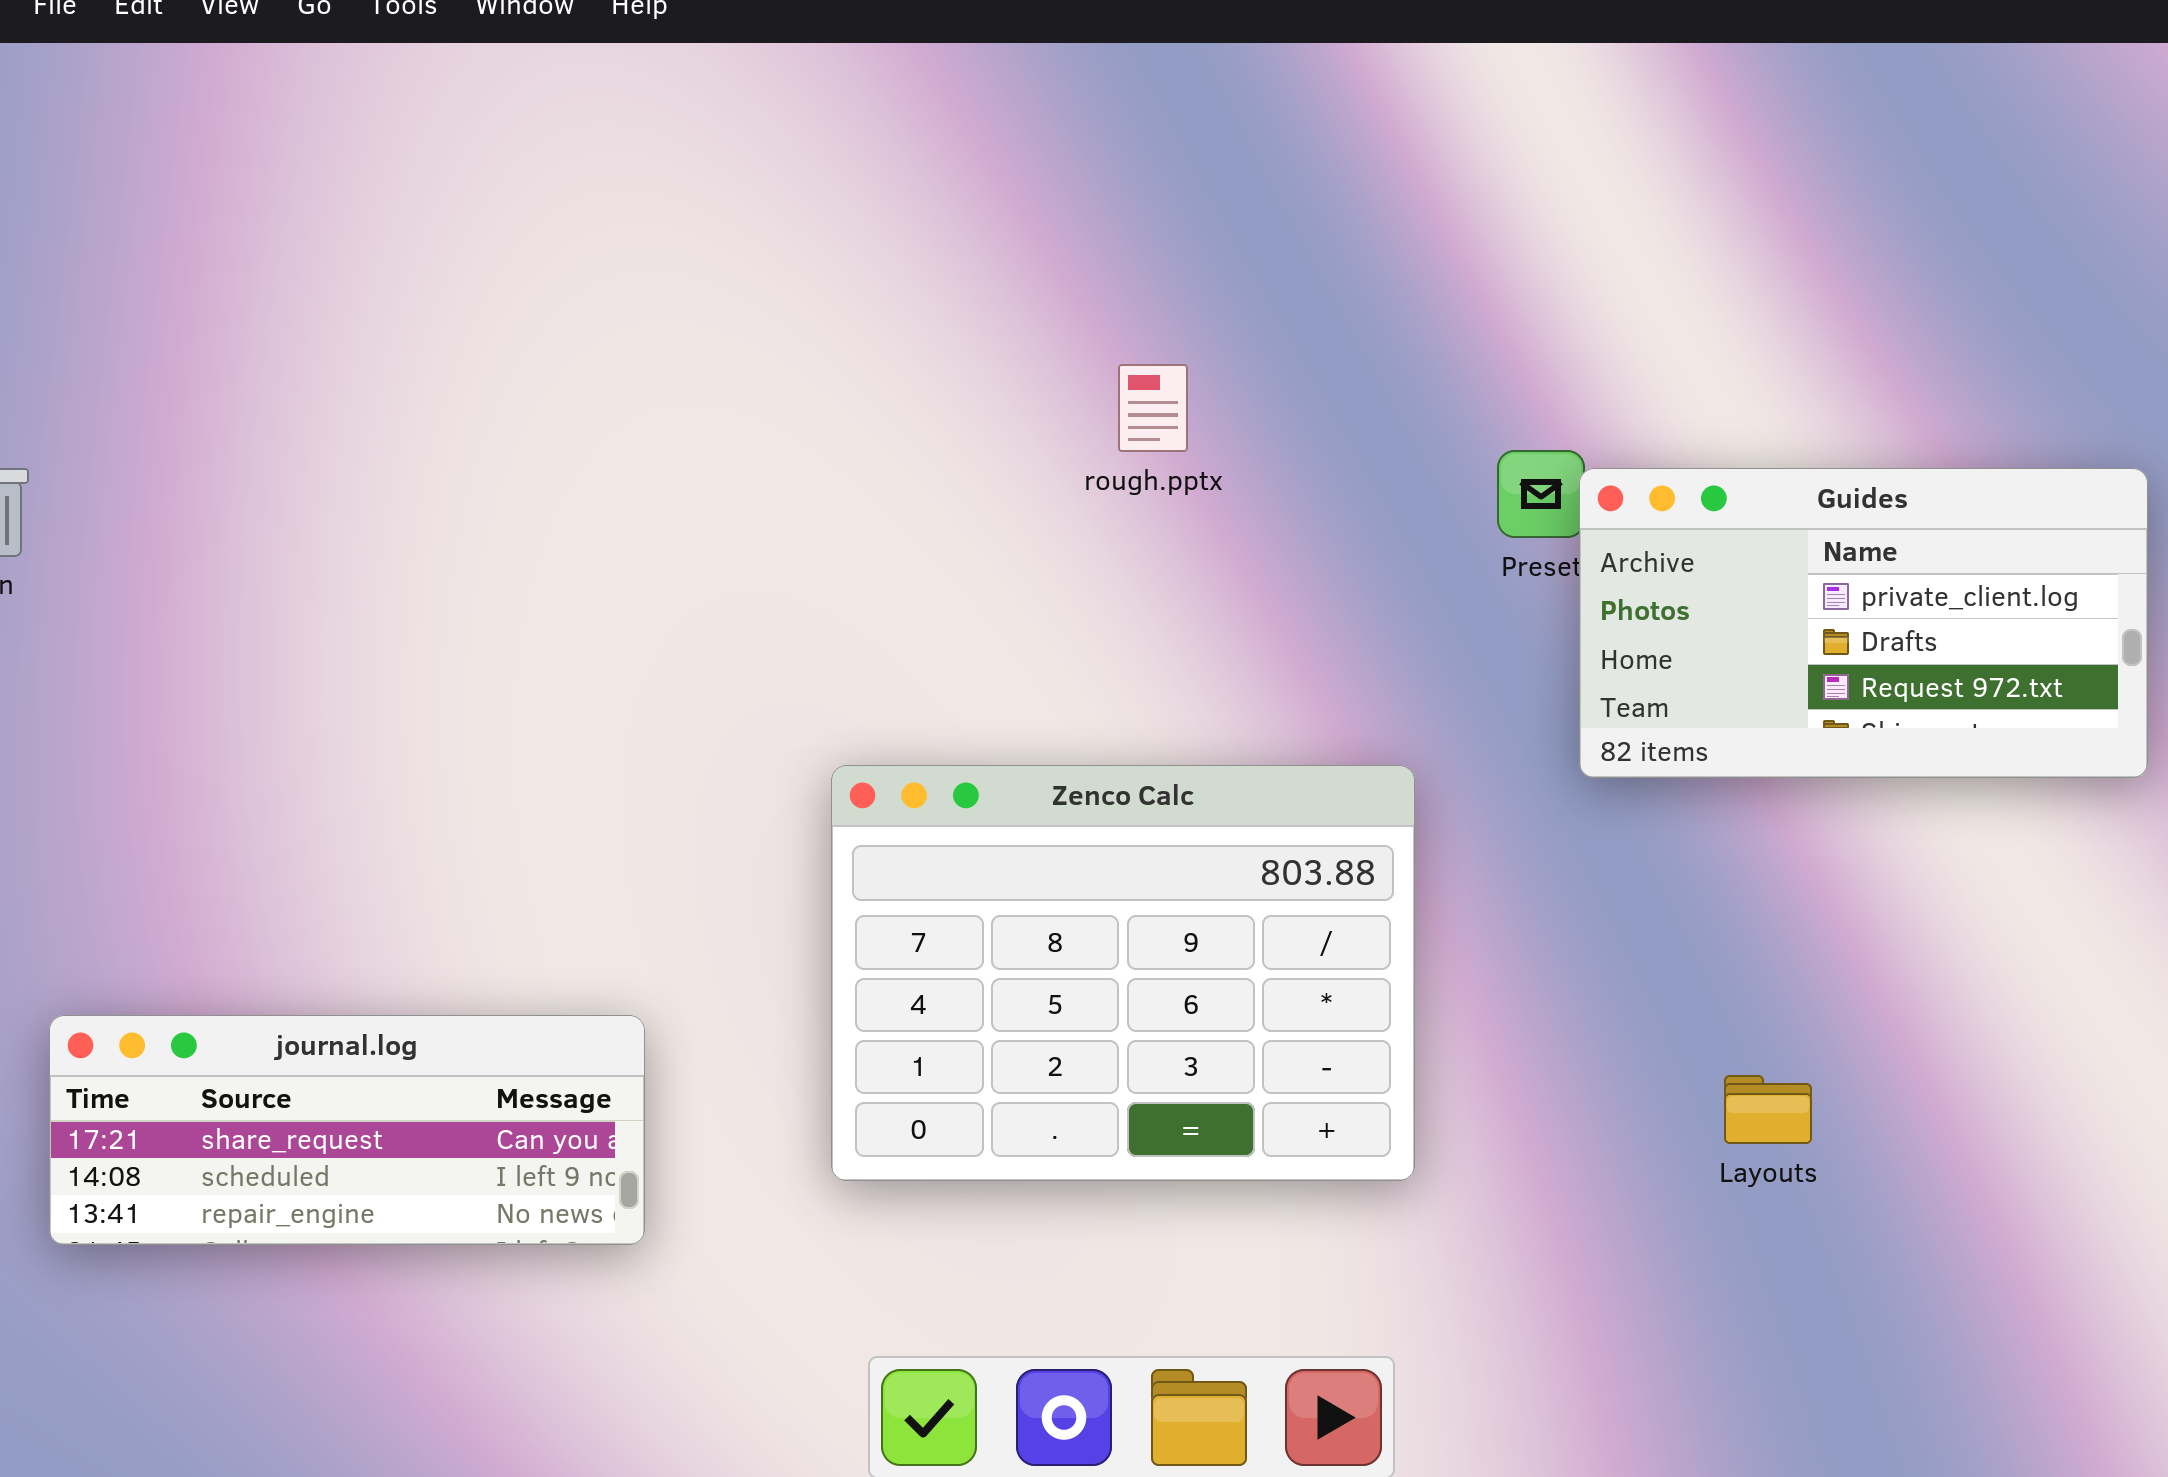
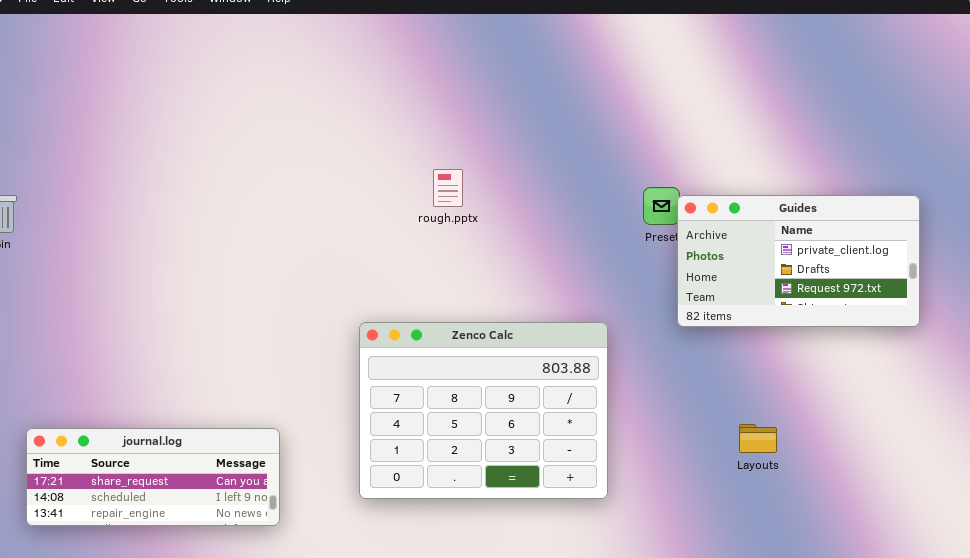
rough.pptx: [1118,364,1188,452] -> [433,169,463,207], moved
Layouts: [1724,1075,1812,1144] -> [739,424,777,453], moved

